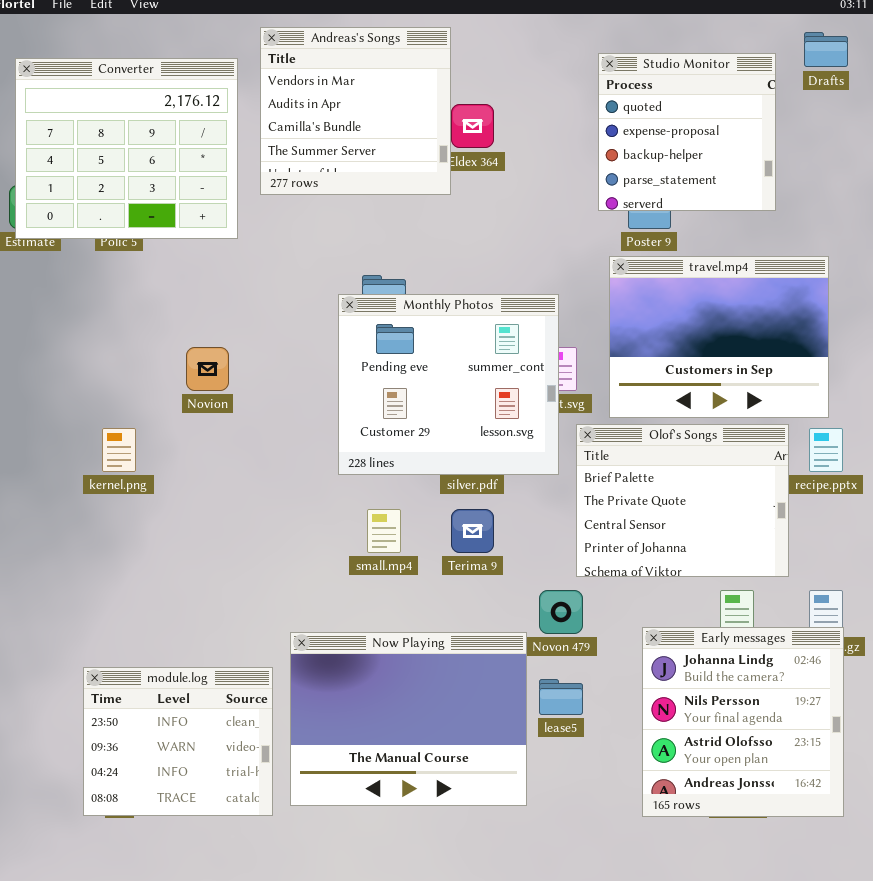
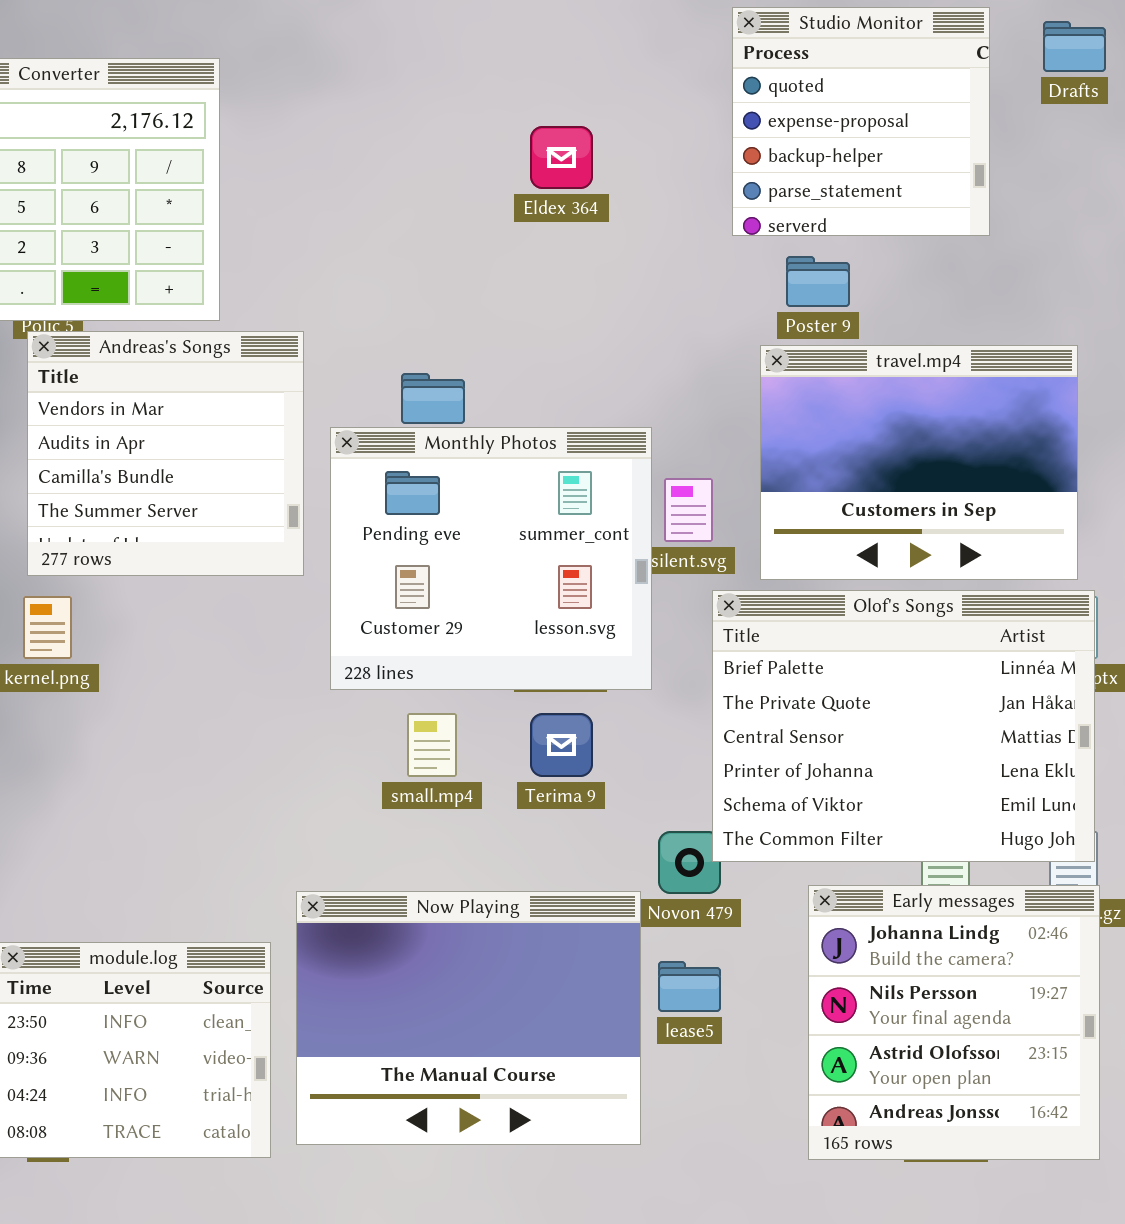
Andreas's Songs: [260,27,451,195] -> [27,331,304,576], moved
Studio Monitor: [598,53,776,211] -> [732,7,990,236], moved
Monthly Photos: [338,294,559,475] -> [330,427,652,690], moved
Olof's Songs: [576,424,789,577] -> [712,590,1095,862], resized

